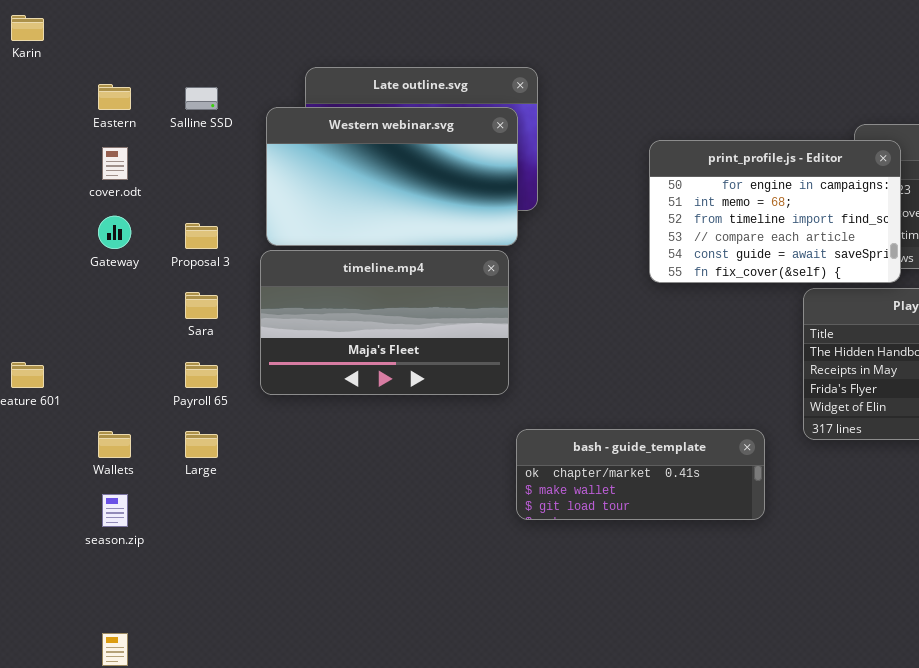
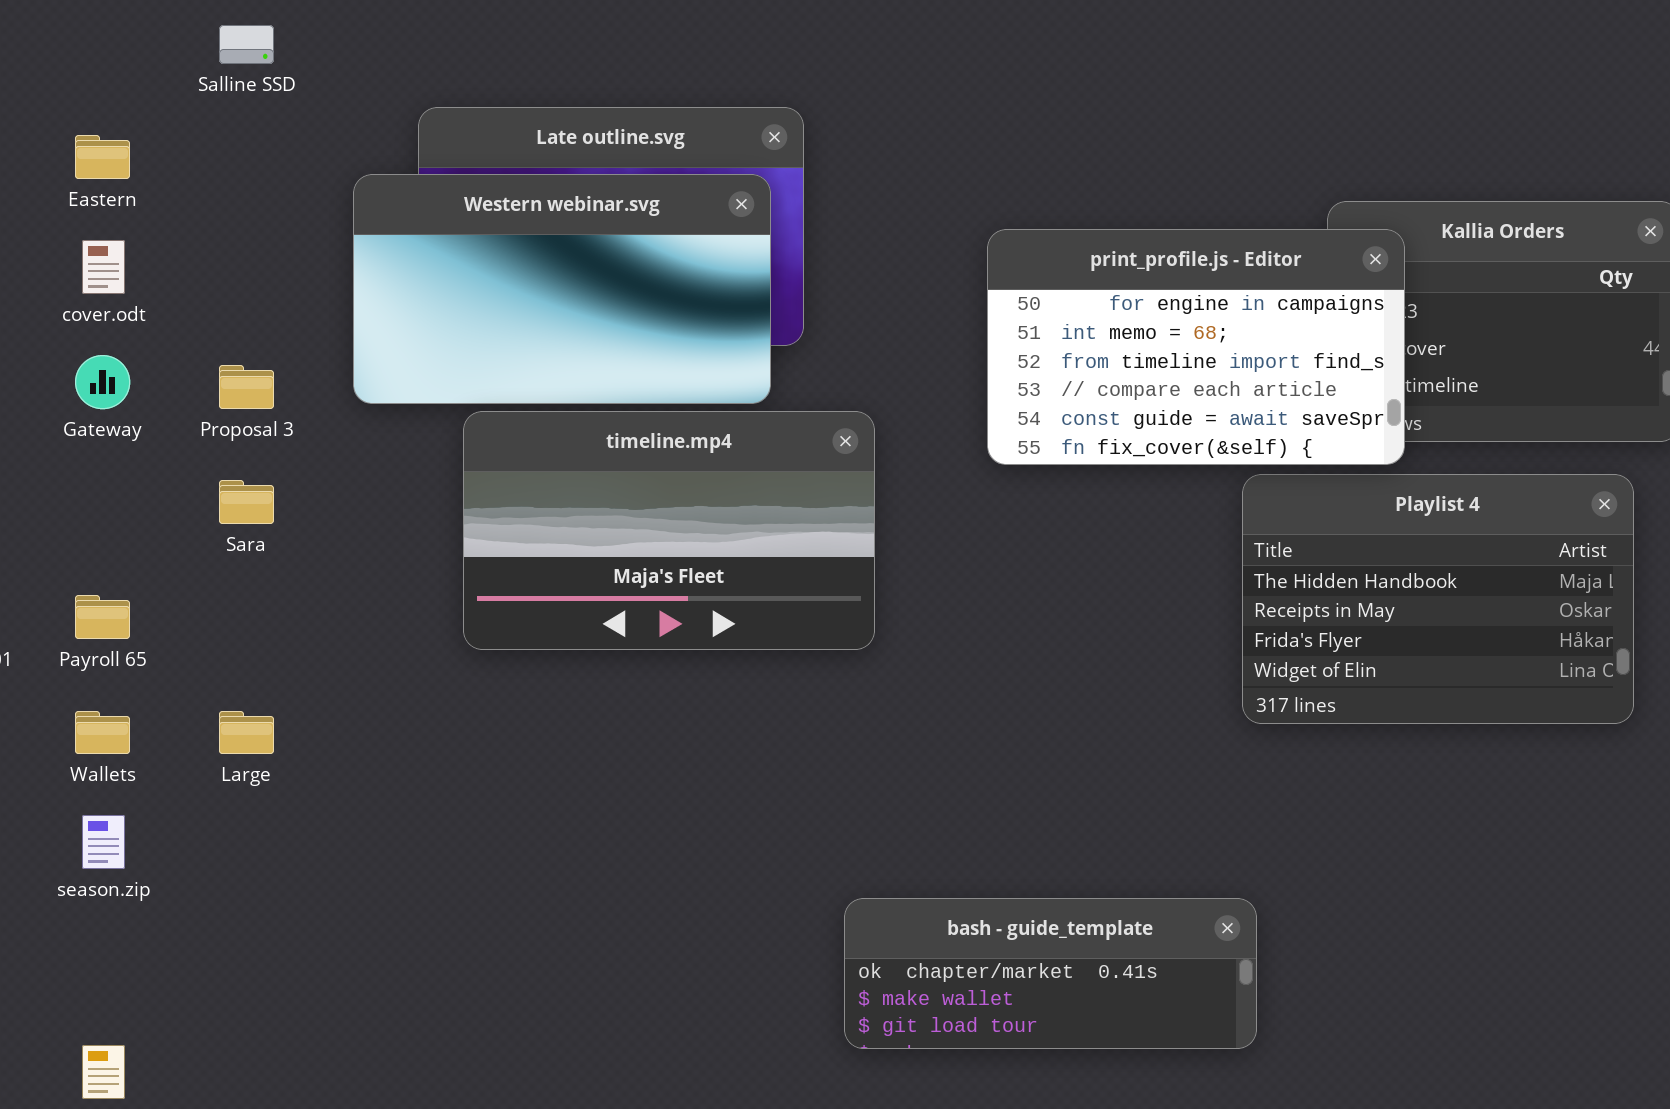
Salline SSD: [185,87,218,110] -> [219,25,274,64], moved
timeline.mp4: [260,250,509,395] -> [463,411,875,650], moved
Payroll 65: [185,362,218,388] -> [75,595,130,639], moved
bash - guide_template: [516,429,765,520] -> [844,898,1257,1049], moved

